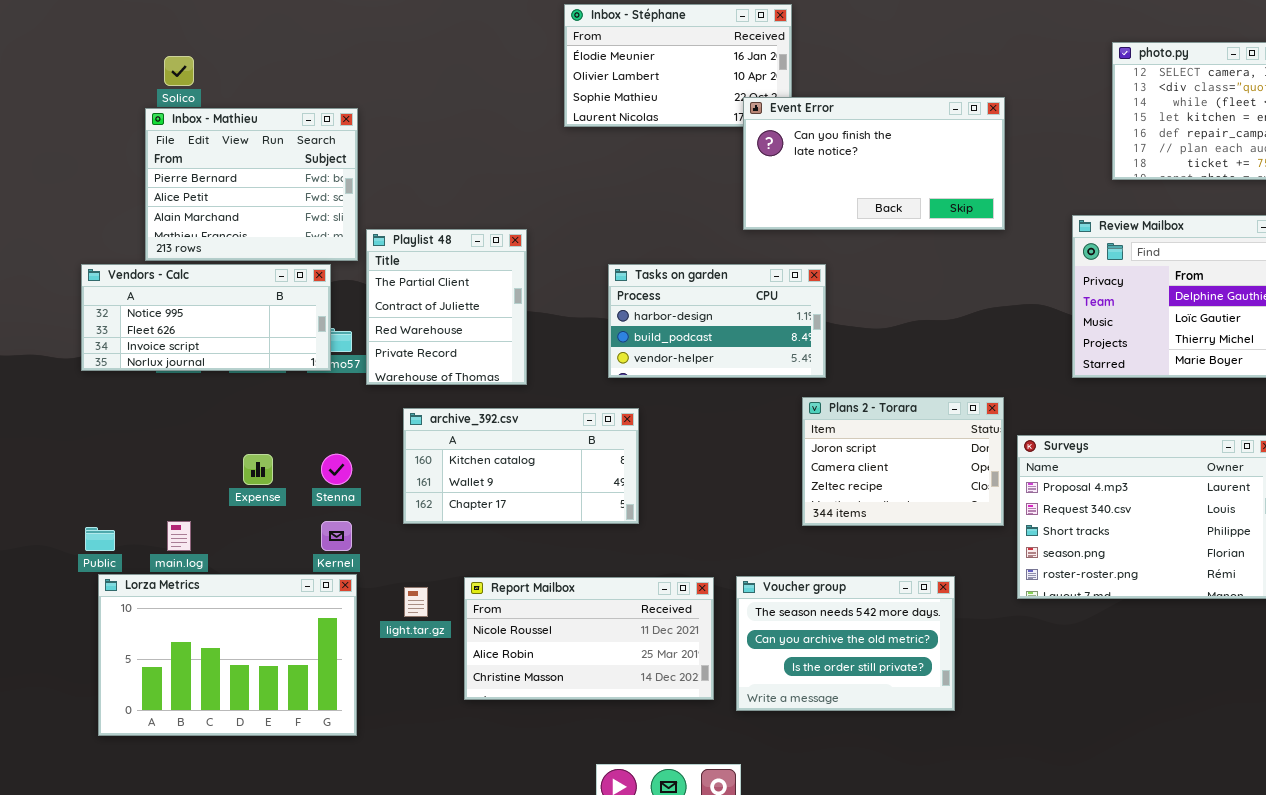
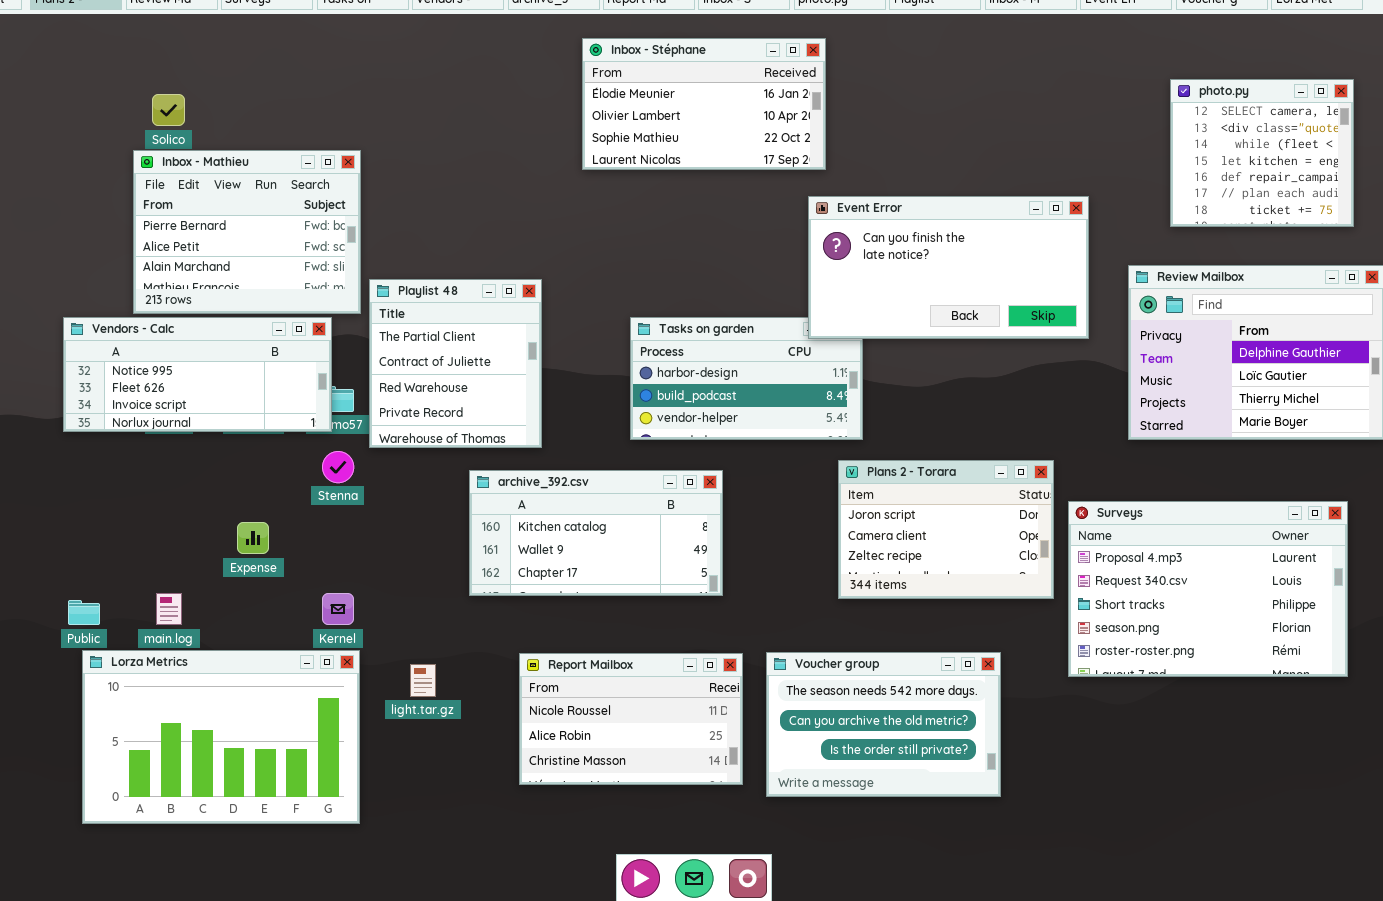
Event Error: [743,97,1005,230] -> [808,196,1089,339], moved
archive_392.csv: [403,408,639,524] -> [469,470,723,596], moved
Stenna: [321,454,352,485] -> [322,451,354,483], moved
Report Mailbox: [464,577,714,700] -> [519,653,743,785], resized

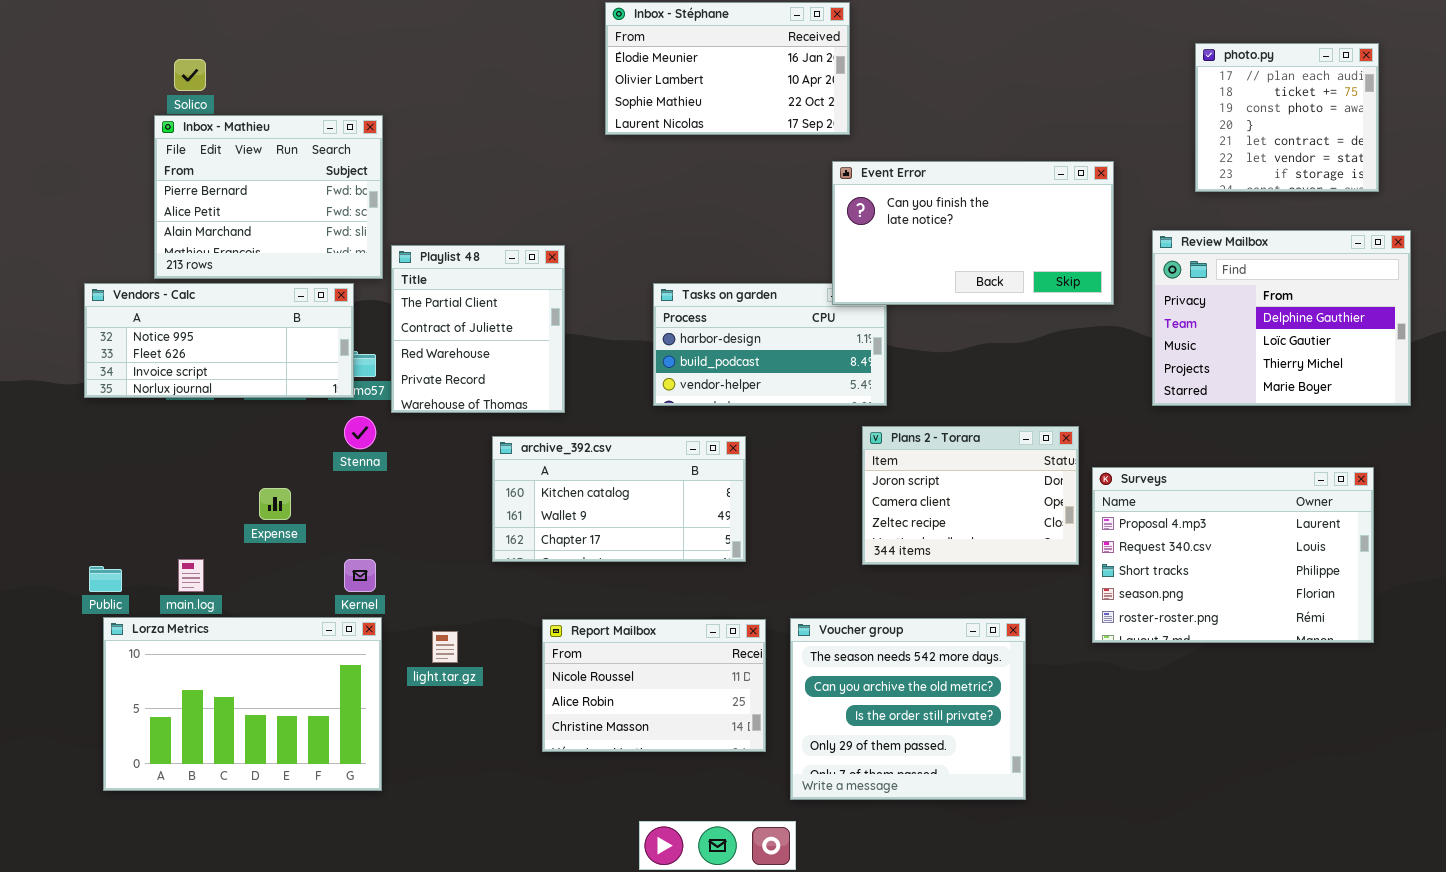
photo.py: [1170,79,1354,227] -> [1195,43,1379,192], scrolled down 5 rows
Voucher group: [766,652,1001,797] -> [790,618,1026,800], resized

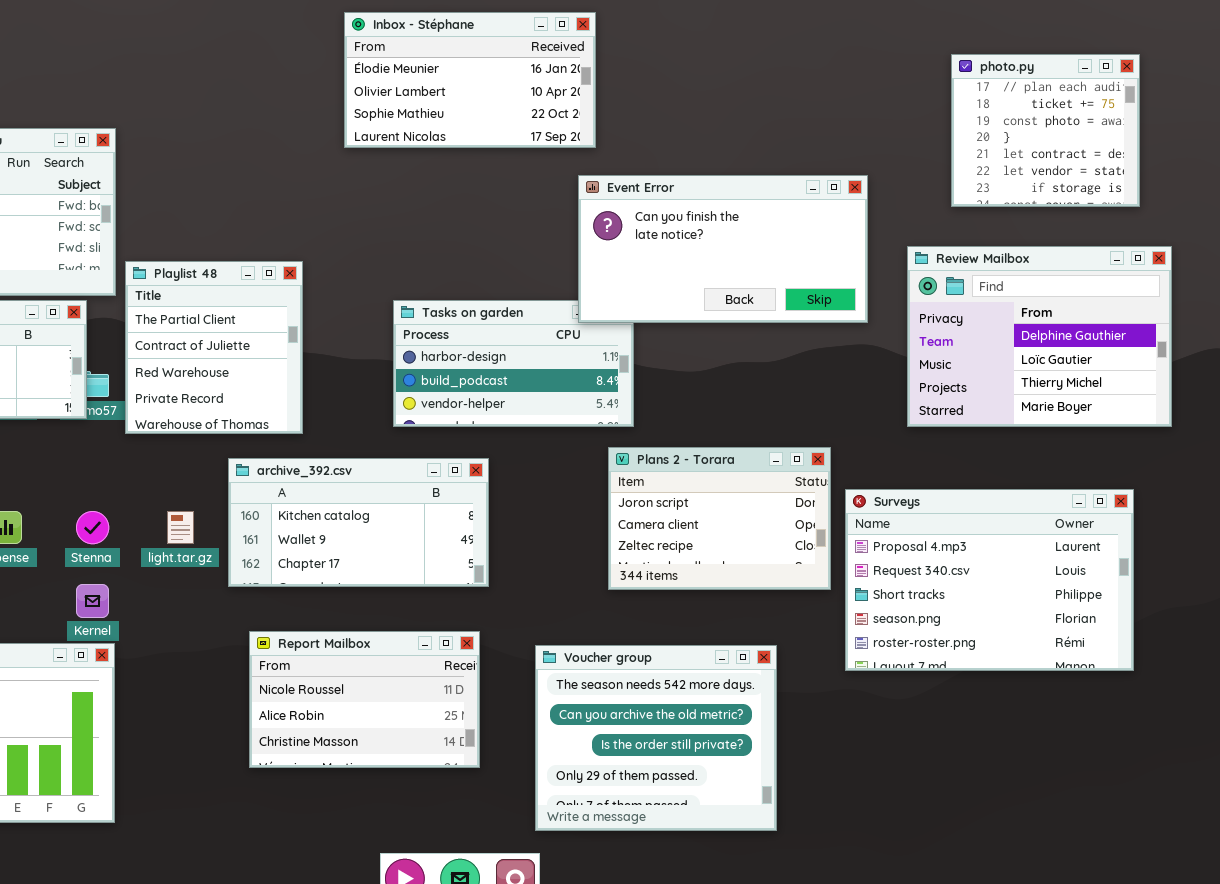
Stenna: [344,416,376,449] -> [76,511,109,544], moved
Report Mailbox: [542,619,766,752] -> [249,631,480,768], moved
light.tar.gz: [432,631,458,663] -> [167,511,194,544], moved

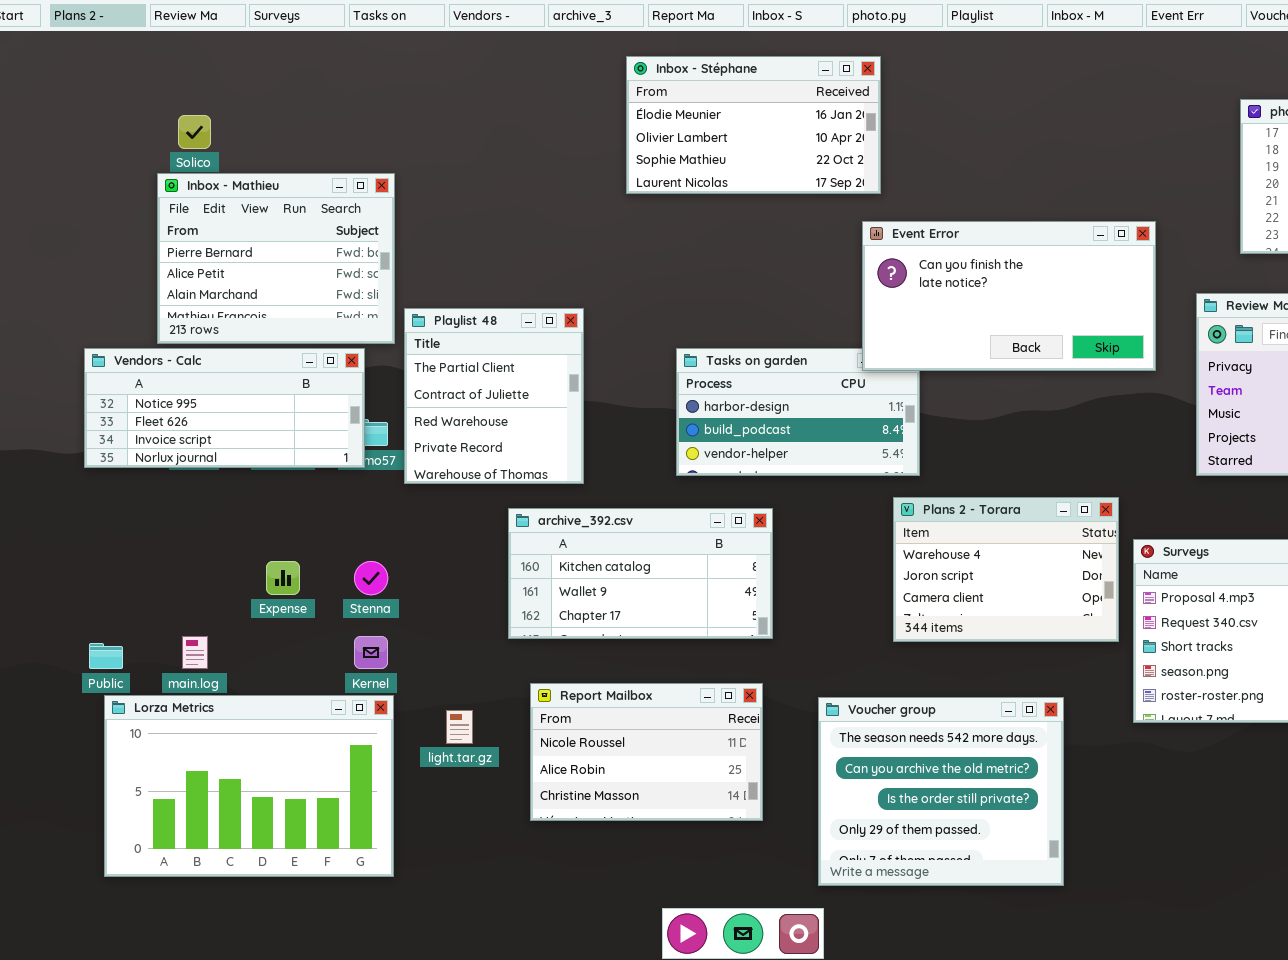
Plans 2 - Torara: [608,447,831,590] -> [893,497,1119,642], scrolled up 1 row
light.tar.gz: [167,511,194,544] -> [446,710,473,744], moved

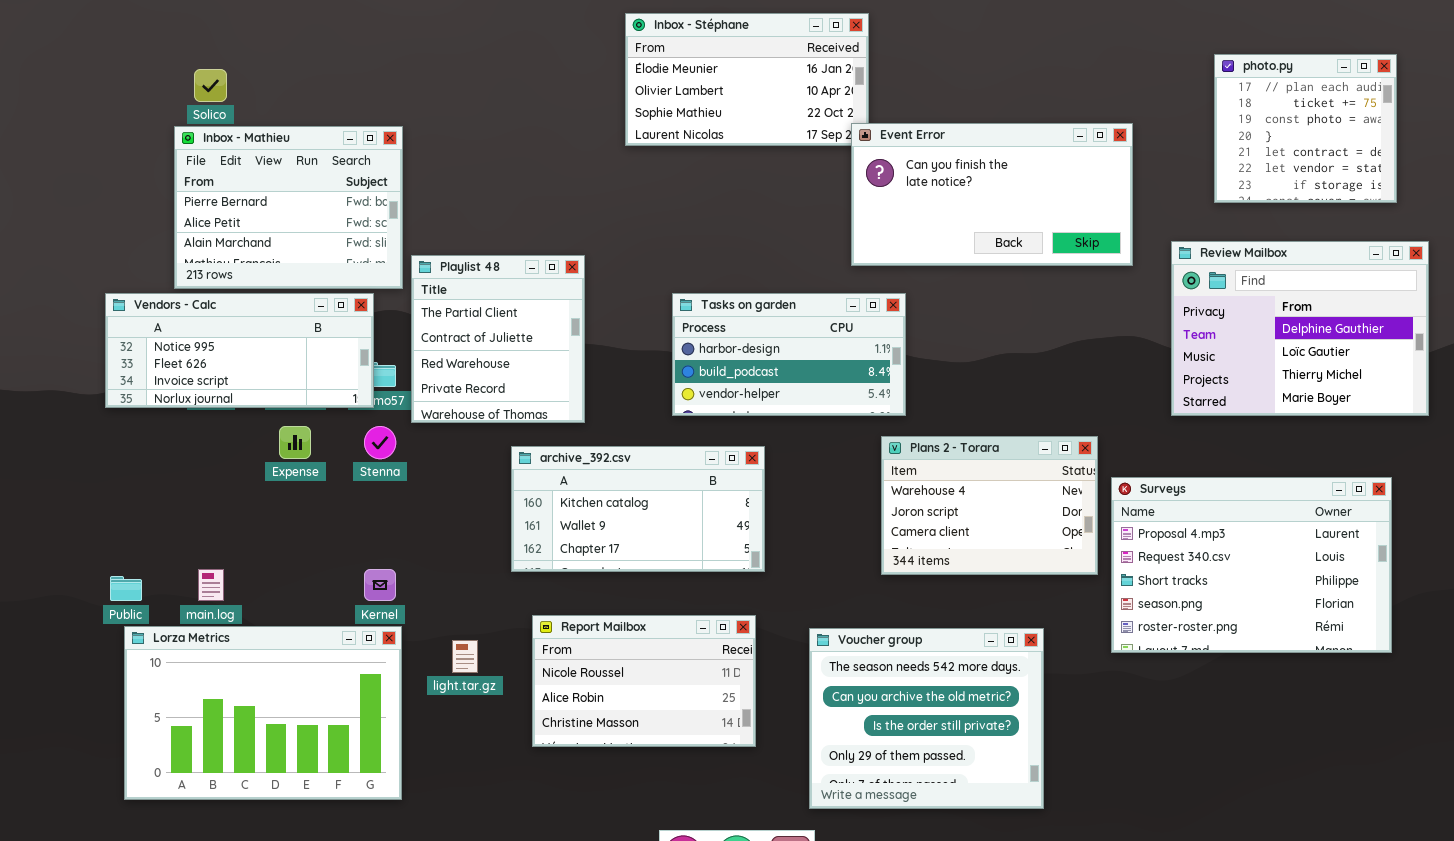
Event Error: [862,221,1156,371] -> [851,123,1133,266], moved
Expense: [266,561,300,595] -> [279,426,311,459], moved
Stenna: [354,561,388,595] -> [364,426,396,459], moved

